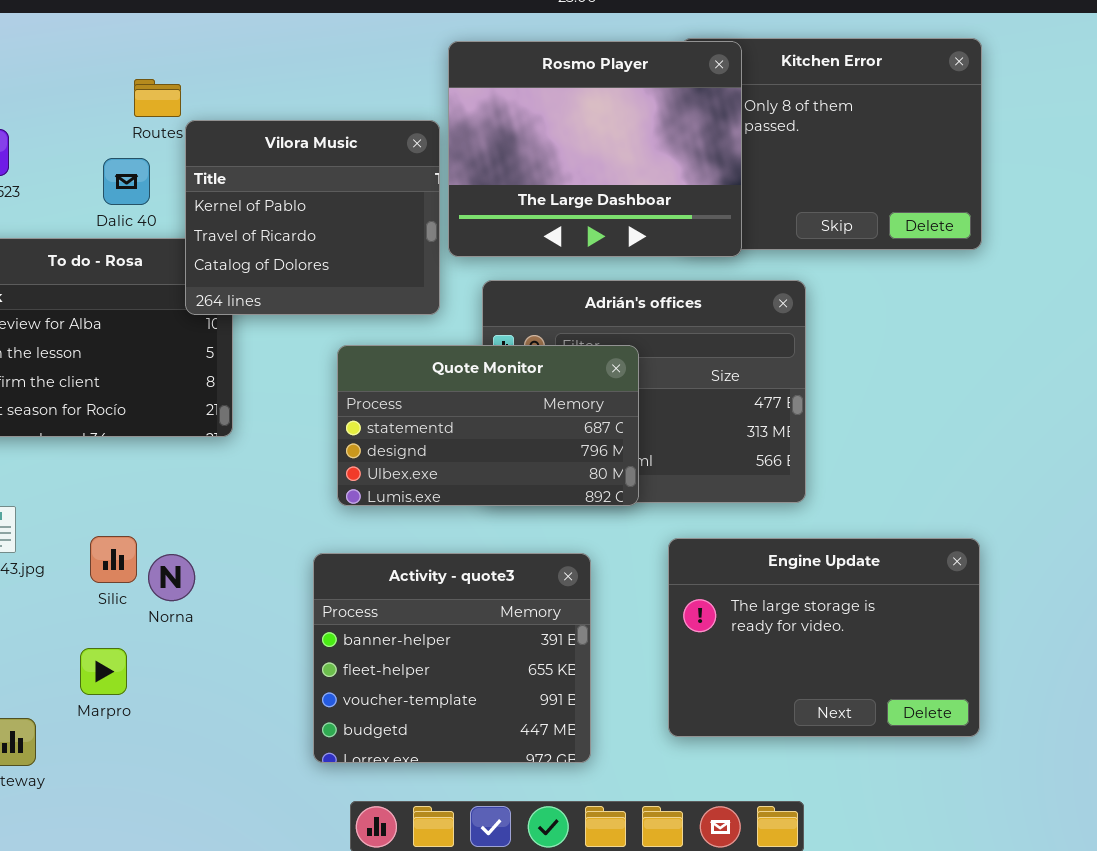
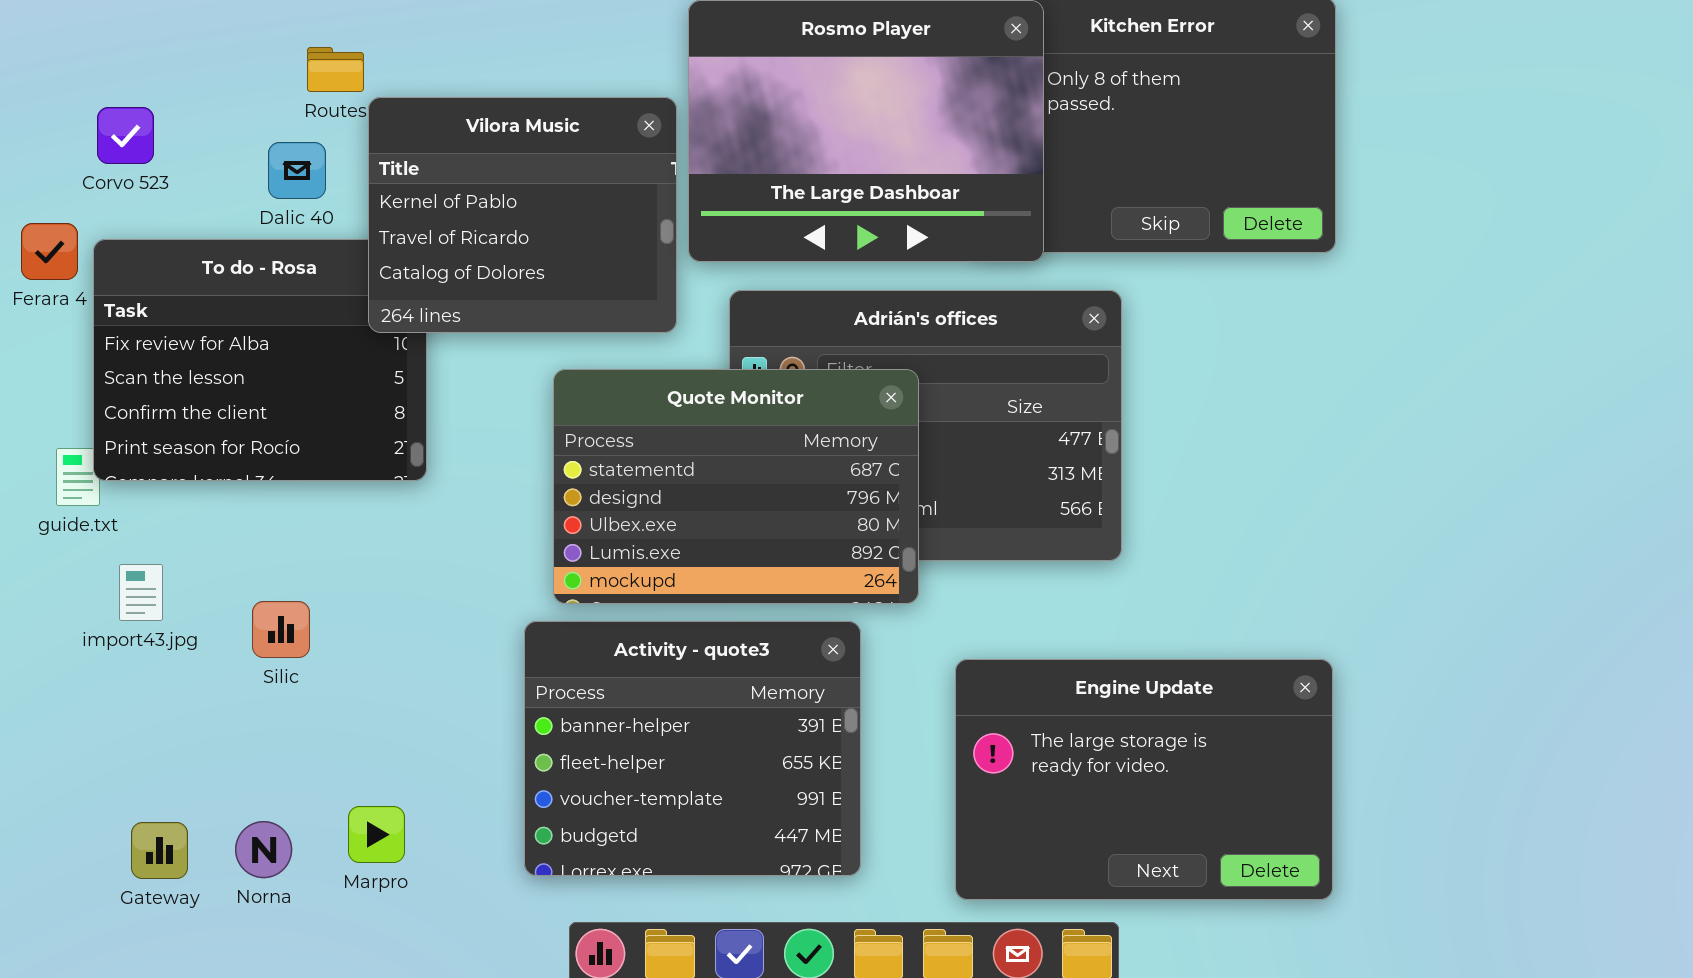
Quote Monitor: [337,345,639,506] -> [553,369,919,604], resized
Engine Update: [668,538,980,737] -> [955,659,1333,900], moved
Norna: [148,554,195,601] -> [235,821,292,878], moved
Marpro: [80,648,127,695] -> [348,806,405,863], moved

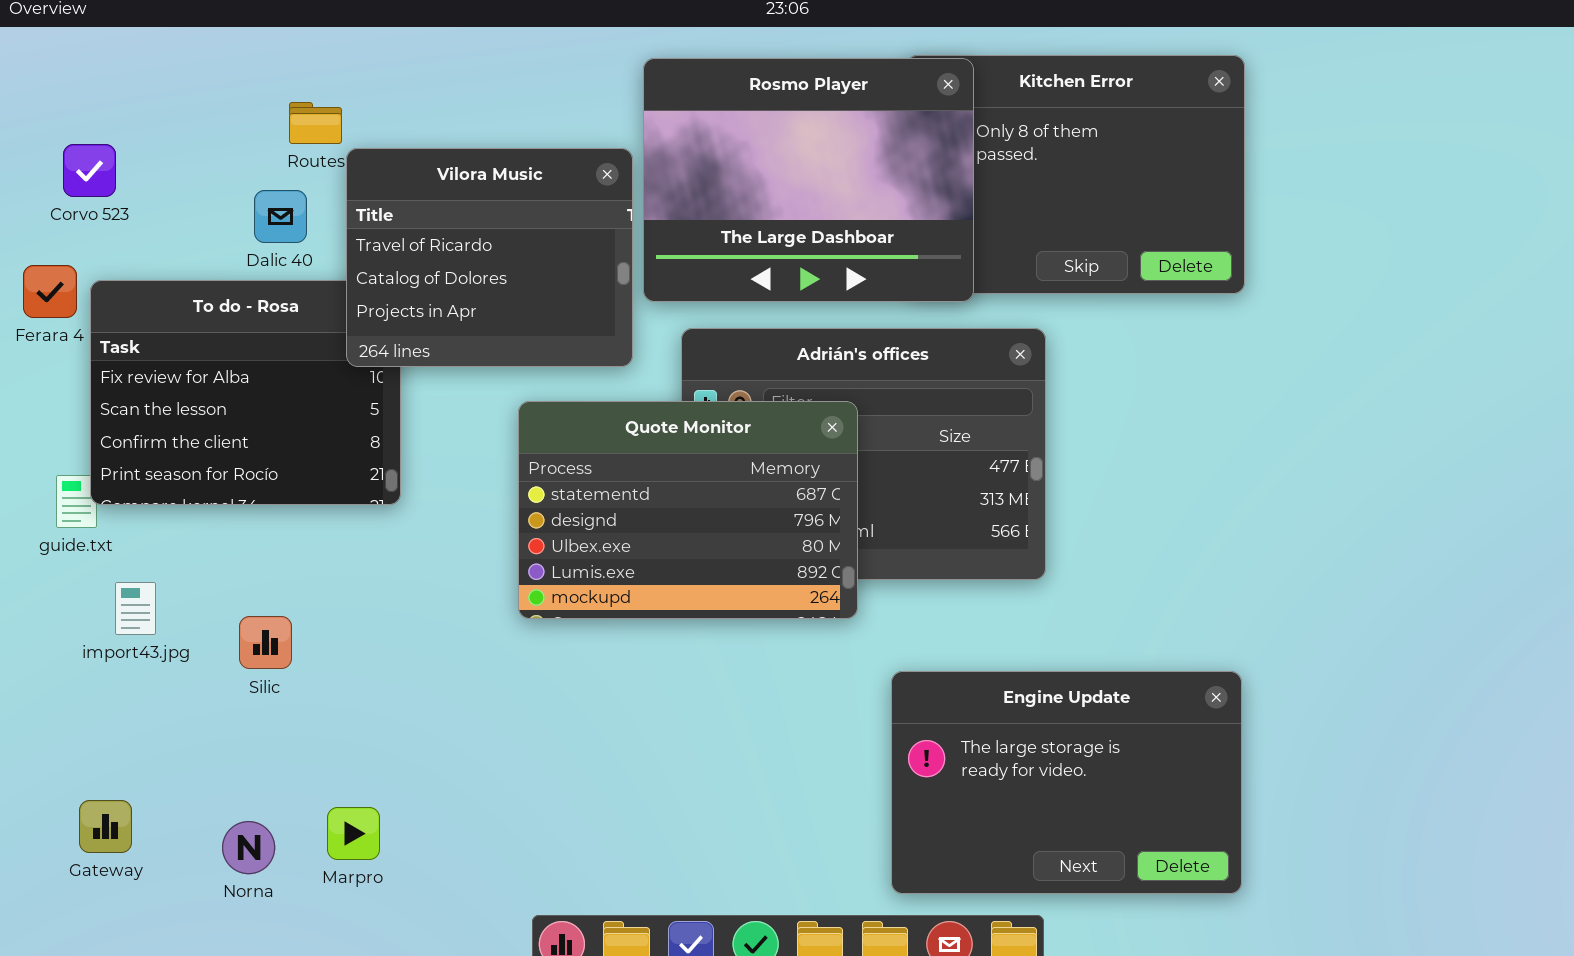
Vilora Music: [368,97,677,333] -> [346,148,633,367], scrolled down 1 row
Corvo 523: [97,107,154,164] -> [63,144,116,197], moved
Activity - quote3: [524,621,861,876] -> none, closed
Gateway: [131,822,188,879] -> [79,800,132,853], moved

